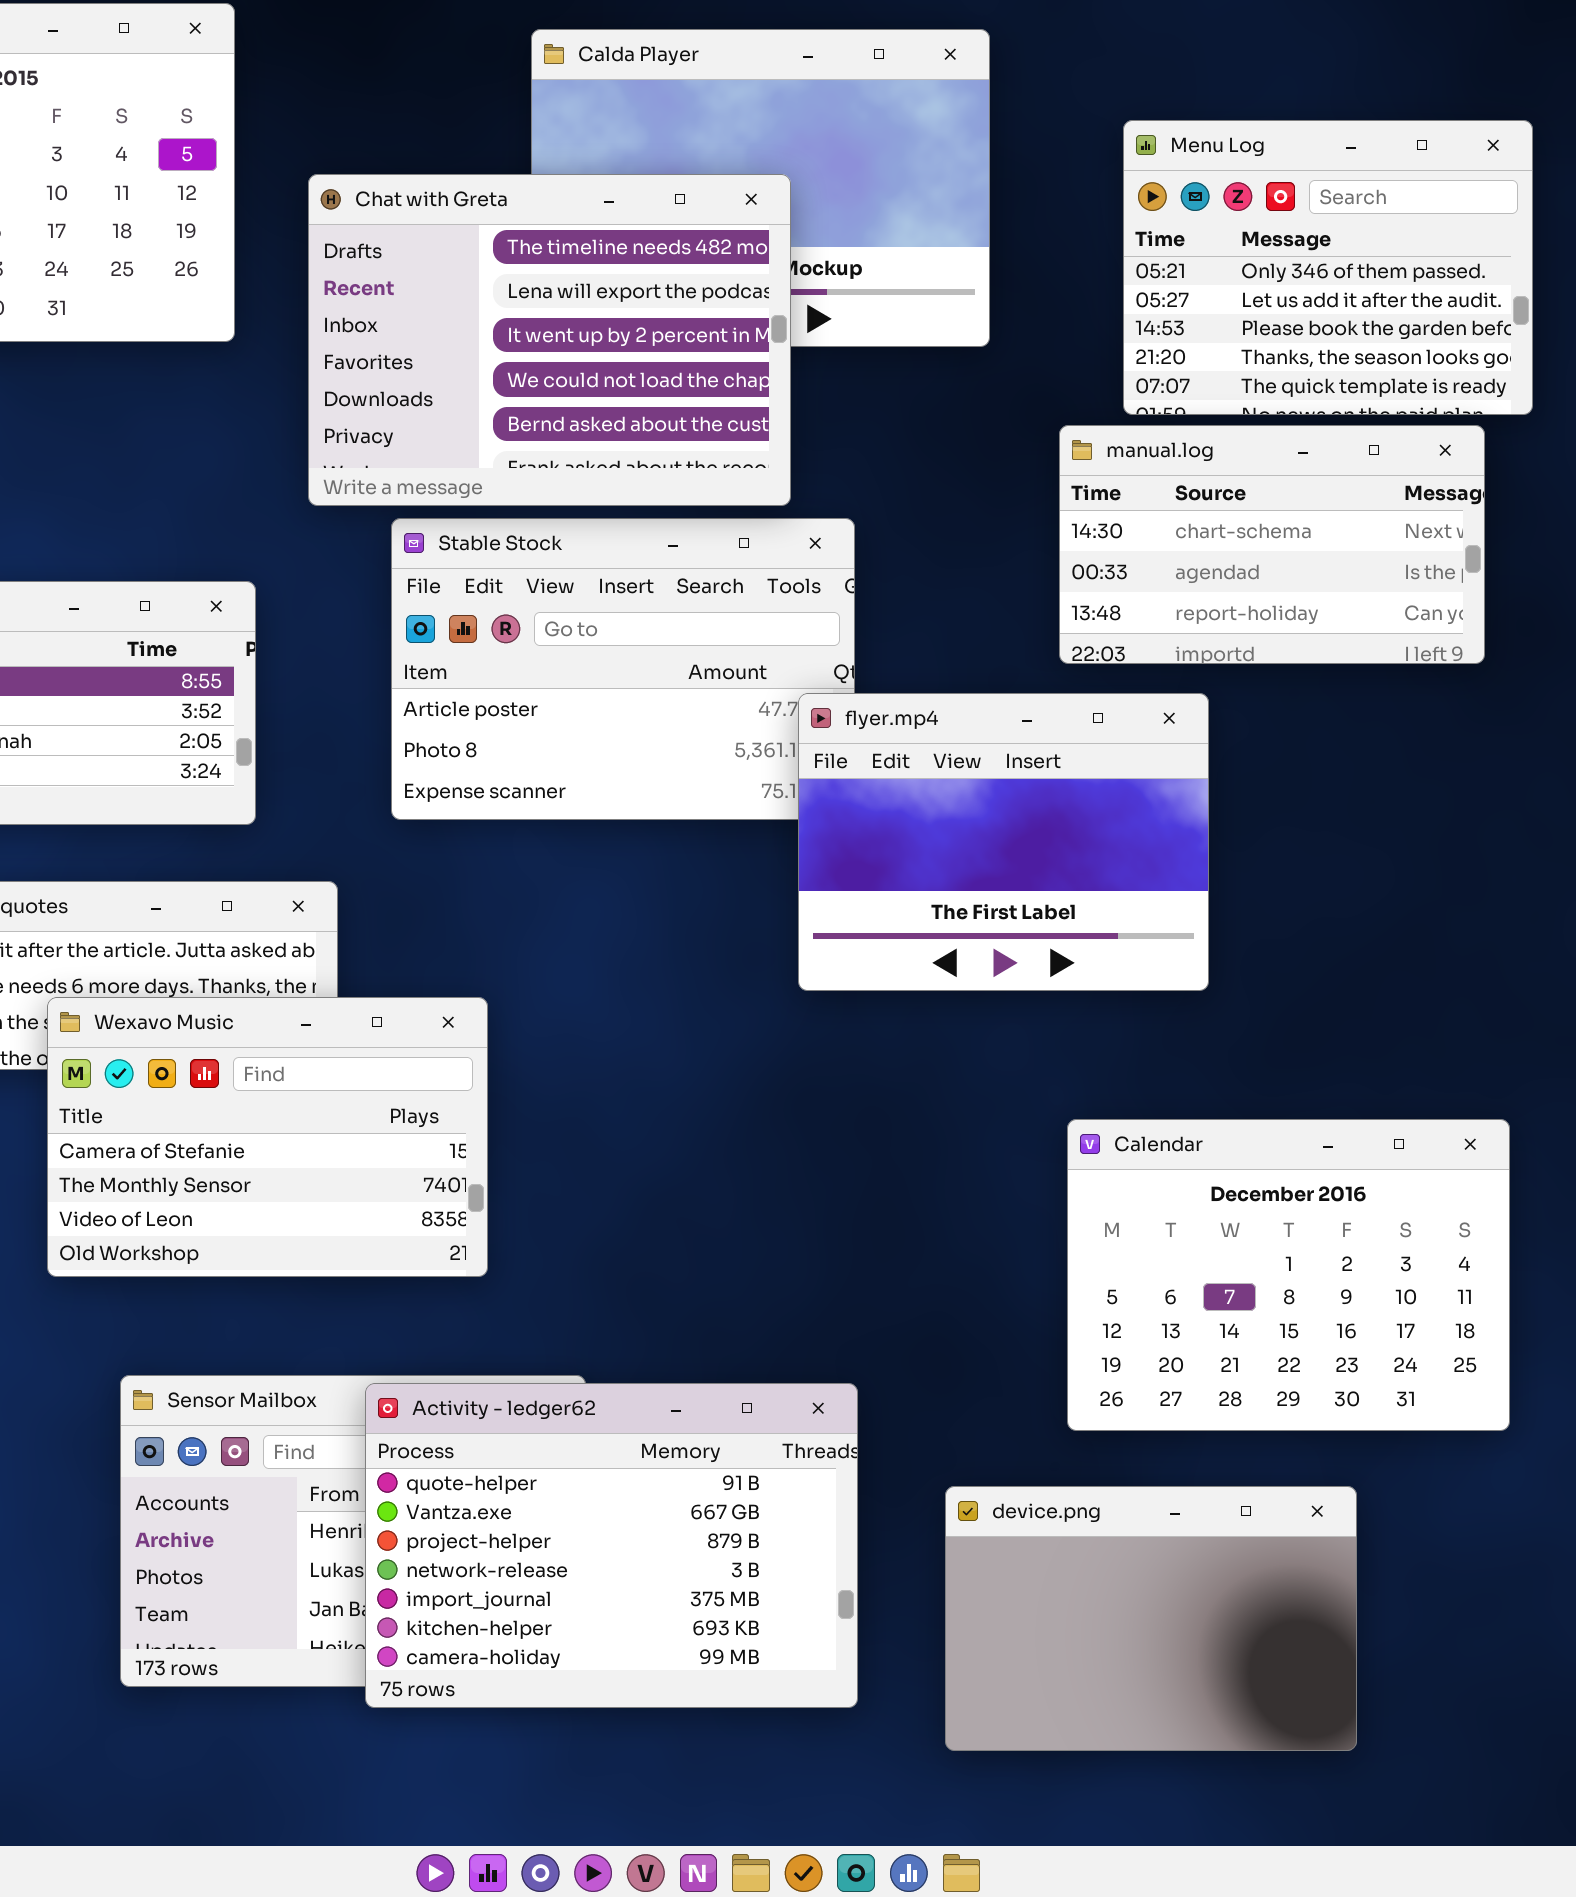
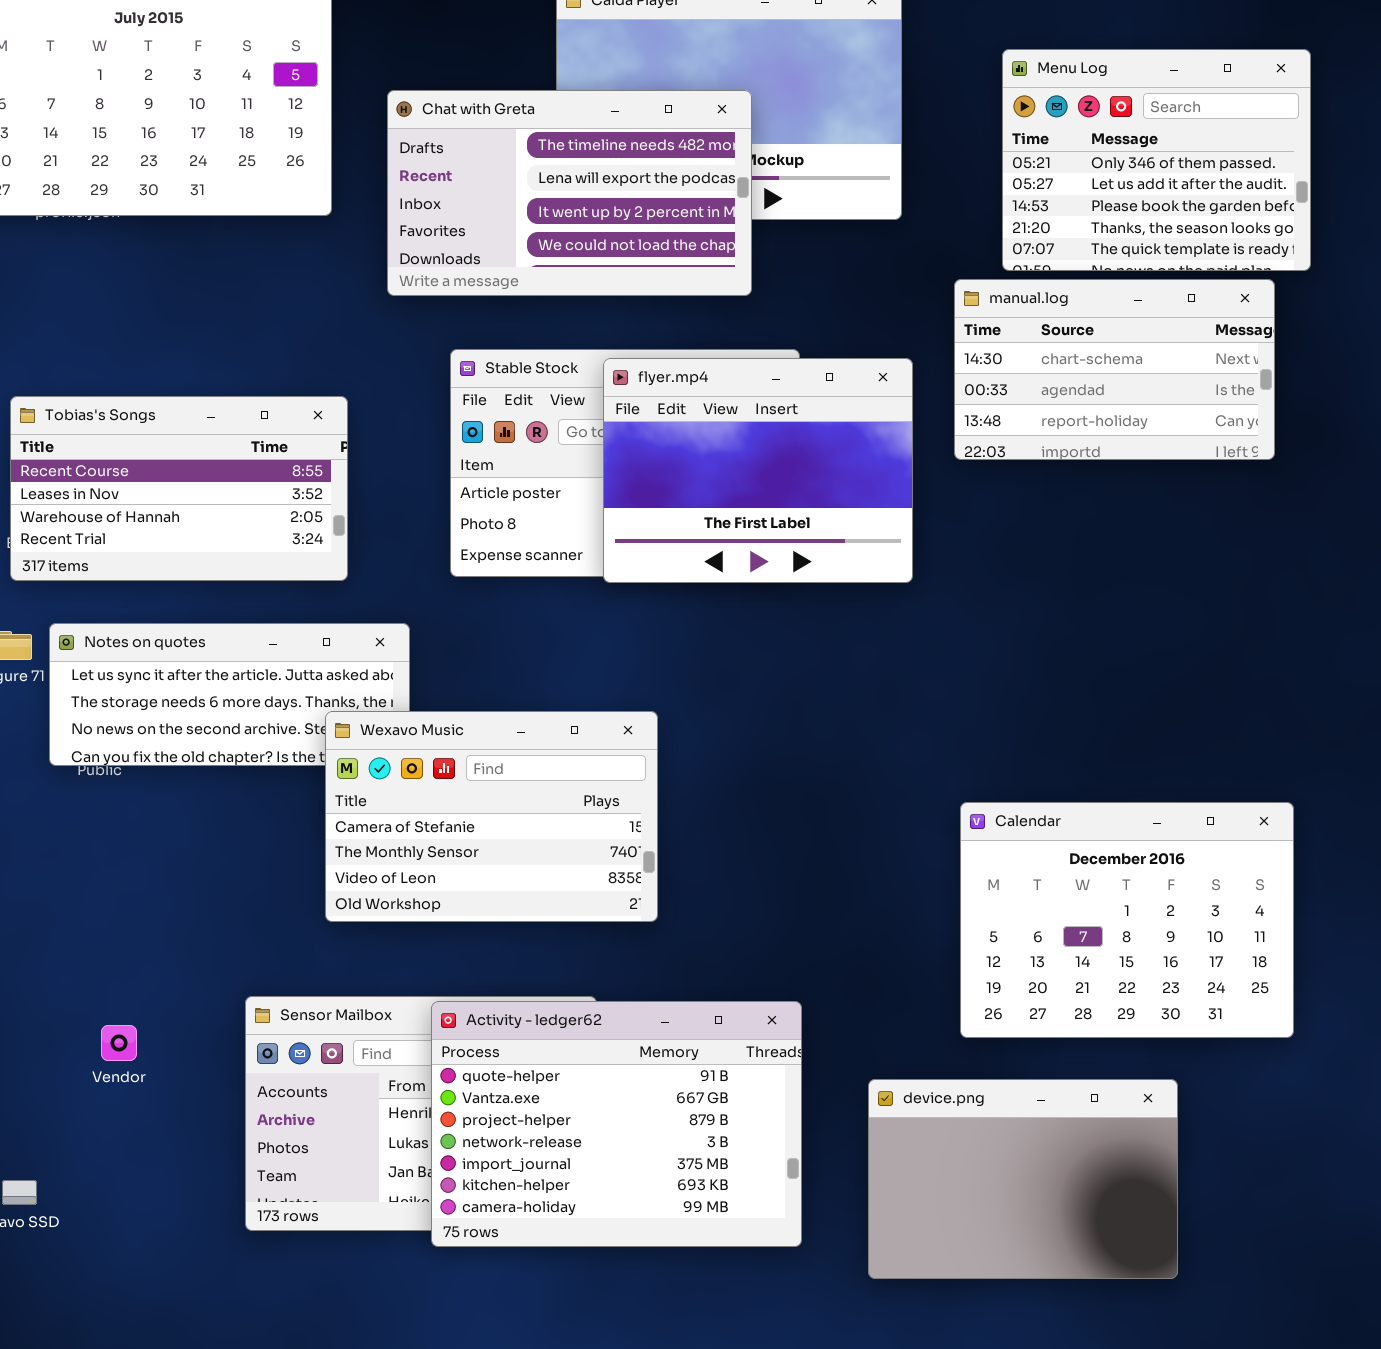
Chat with Greta: [308,174,791,506] -> [387,90,752,296], resized
flyer.mp4: [798,693,1209,991] -> [603,358,913,583], moved
Wexavo Music: [47,997,488,1277] -> [325,711,658,922], moved

